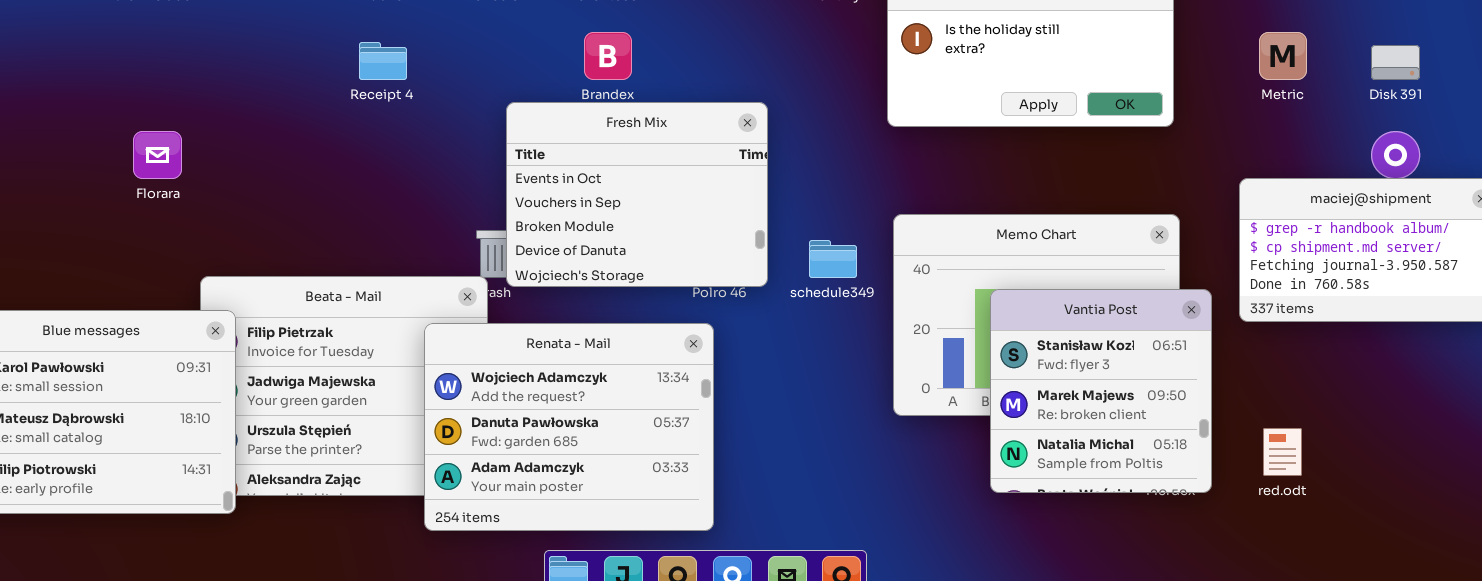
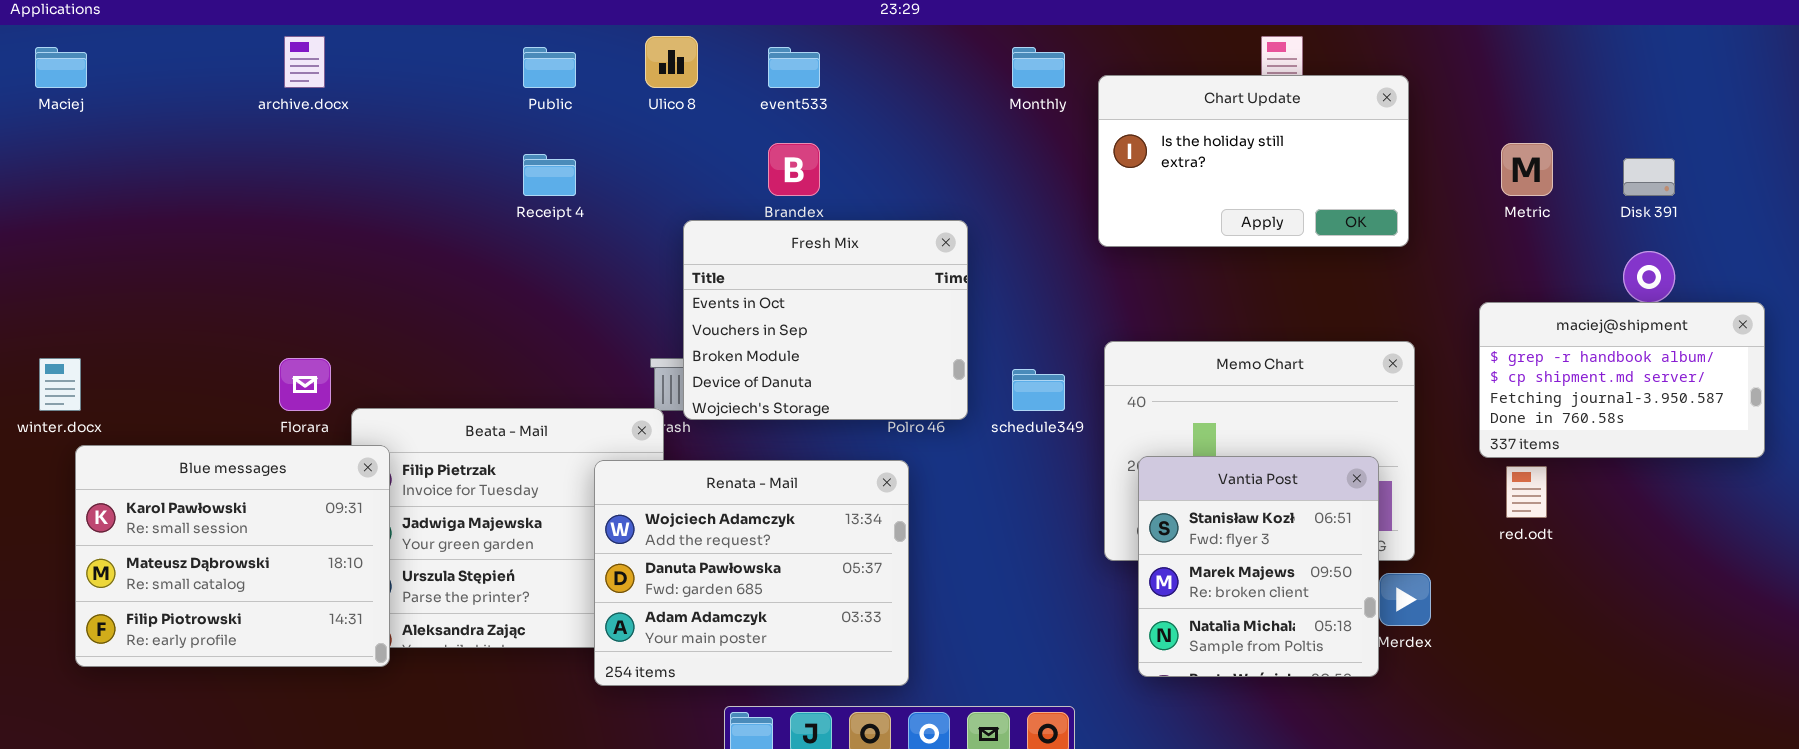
Florara: [133,131,182,179] -> [279,358,331,411], moved
Vantia Post: [990,289,1212,493] -> [1138,456,1379,677], moved
red.odt: [1263,428,1302,476] -> [1506,466,1547,518], moved

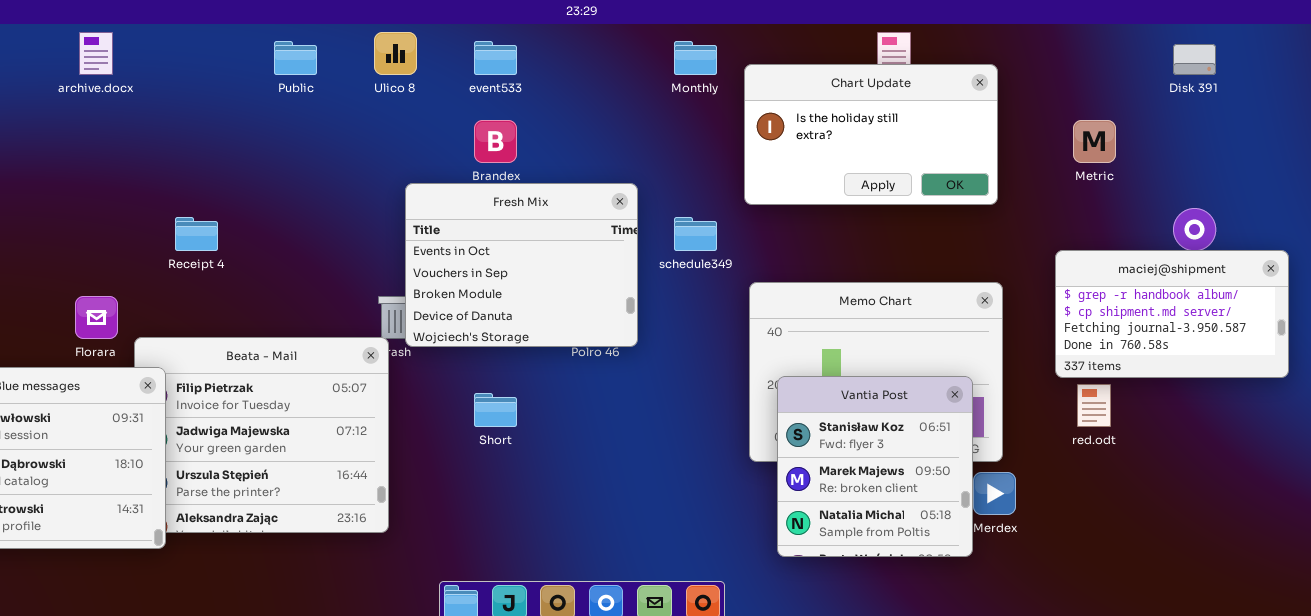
Receipt 4: [523,154,576,196] -> [175,217,218,251], moved
Disk 391: [1623,158,1675,196] -> [1173,44,1216,75], moved
schedule349: [1012,369,1065,411] -> [674,217,717,251], moved
Renata - Mail: [594,460,909,686] -> none, closed

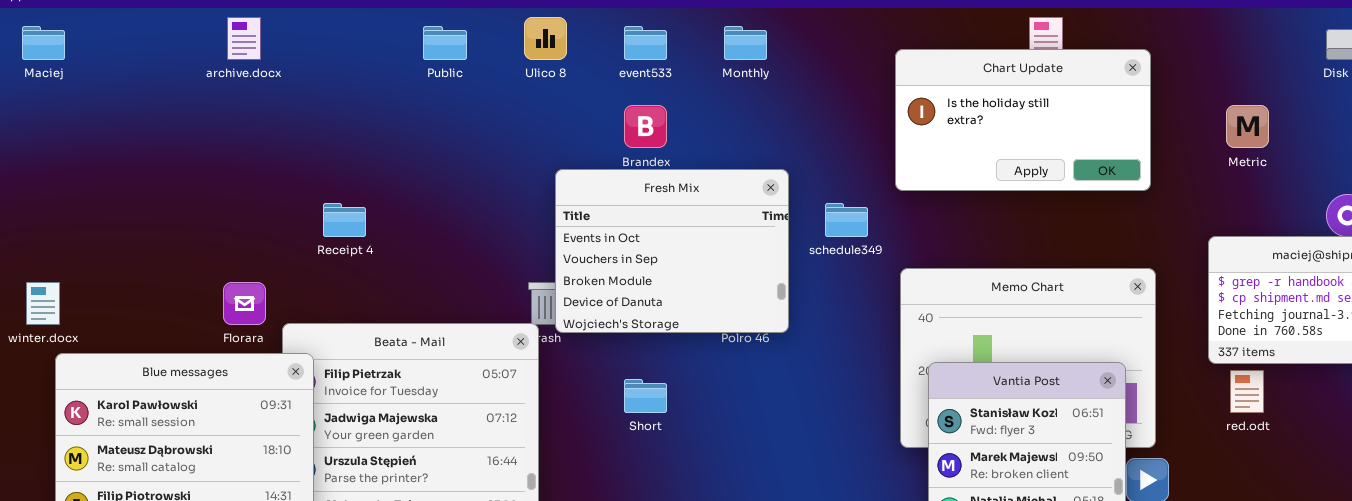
Monthly: [674,41,717,75] -> [724,26,767,60], moved

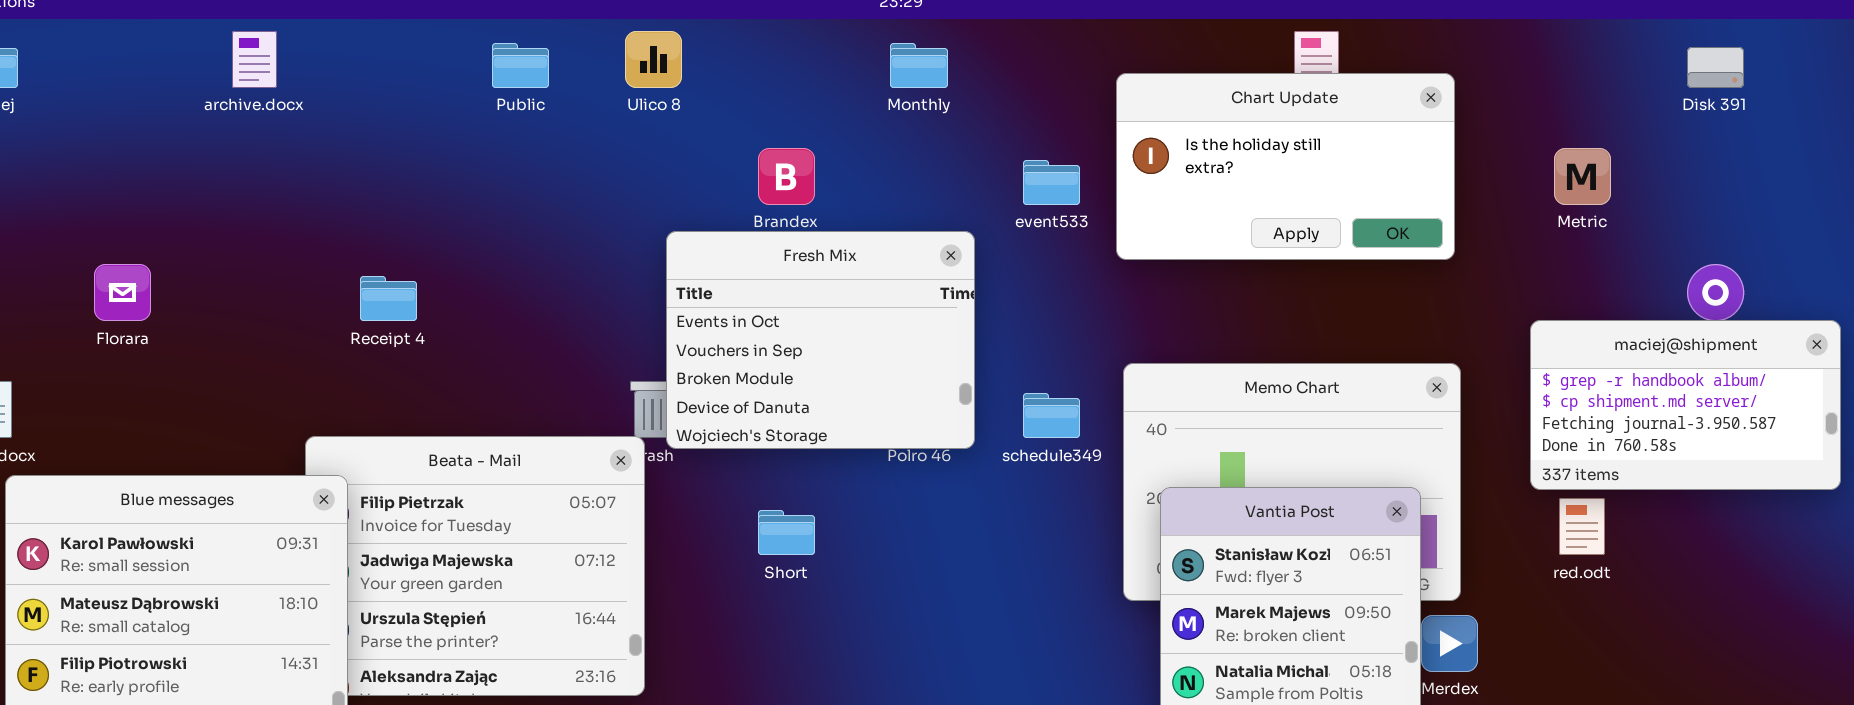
event533: [624,26,667,60] -> [1023,160,1080,205], moved
schedule349: [825,203,868,237] -> [1023,393,1080,438], moved
Florara: [223,282,266,325] -> [94,264,151,321], moved

